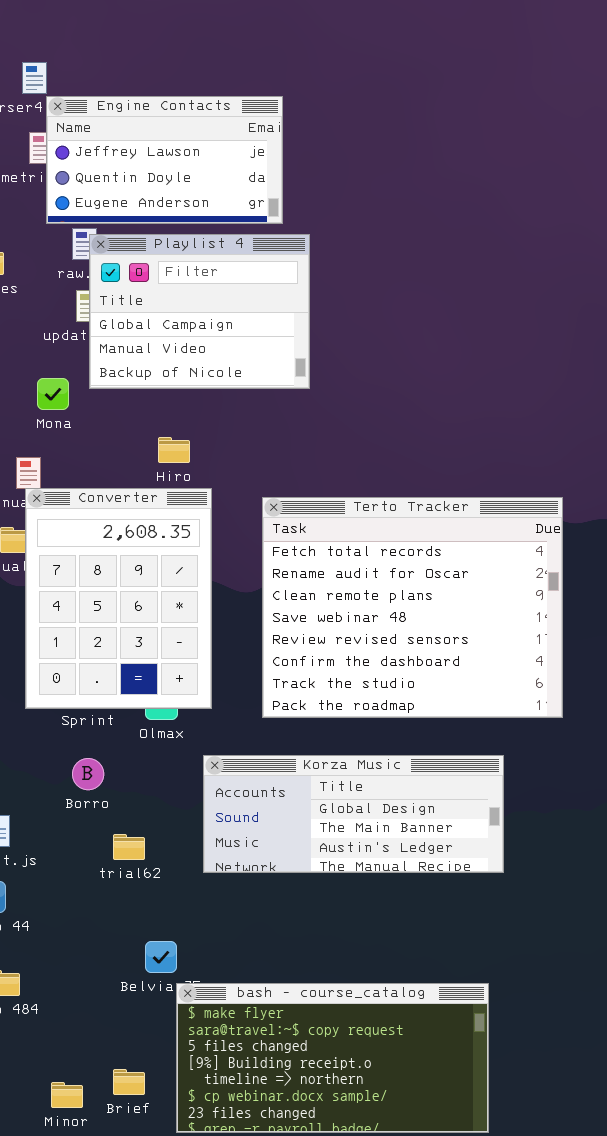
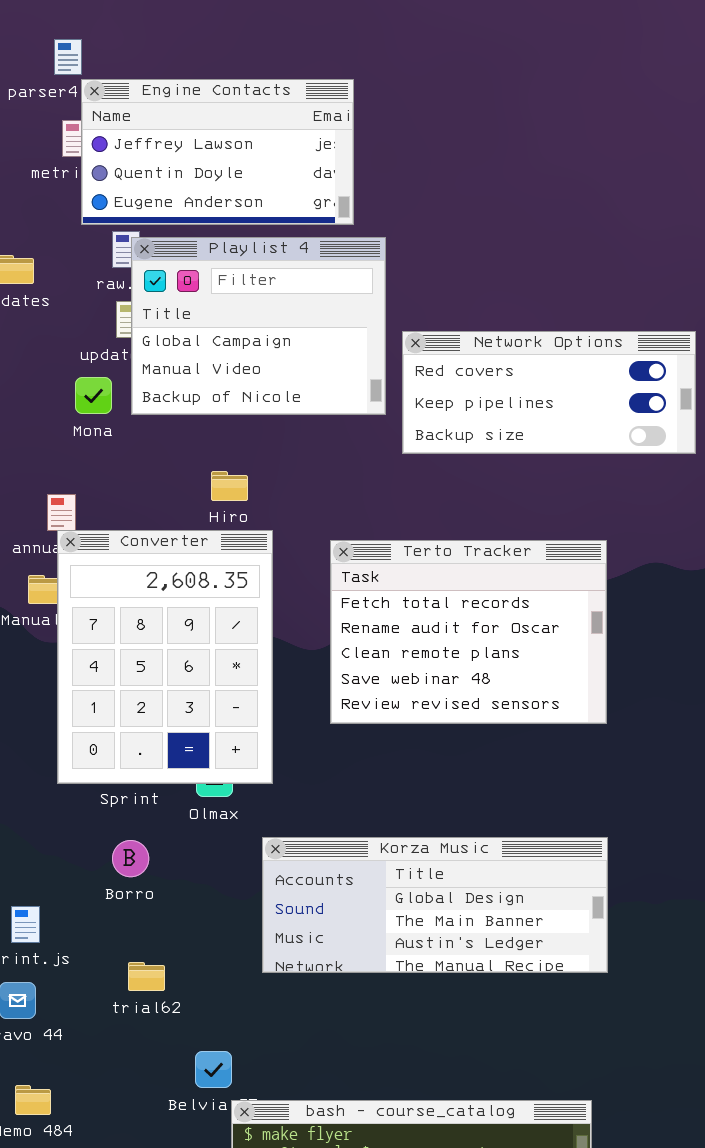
Network Options: none -> [402,331,696,454], opened
Mona: [37,378,69,410] -> [75,377,112,414], moved
Terto Tracker: [262,497,563,718] -> [330,540,607,724], resized
trial62: [113,834,145,860] -> [128,962,165,991], moved

